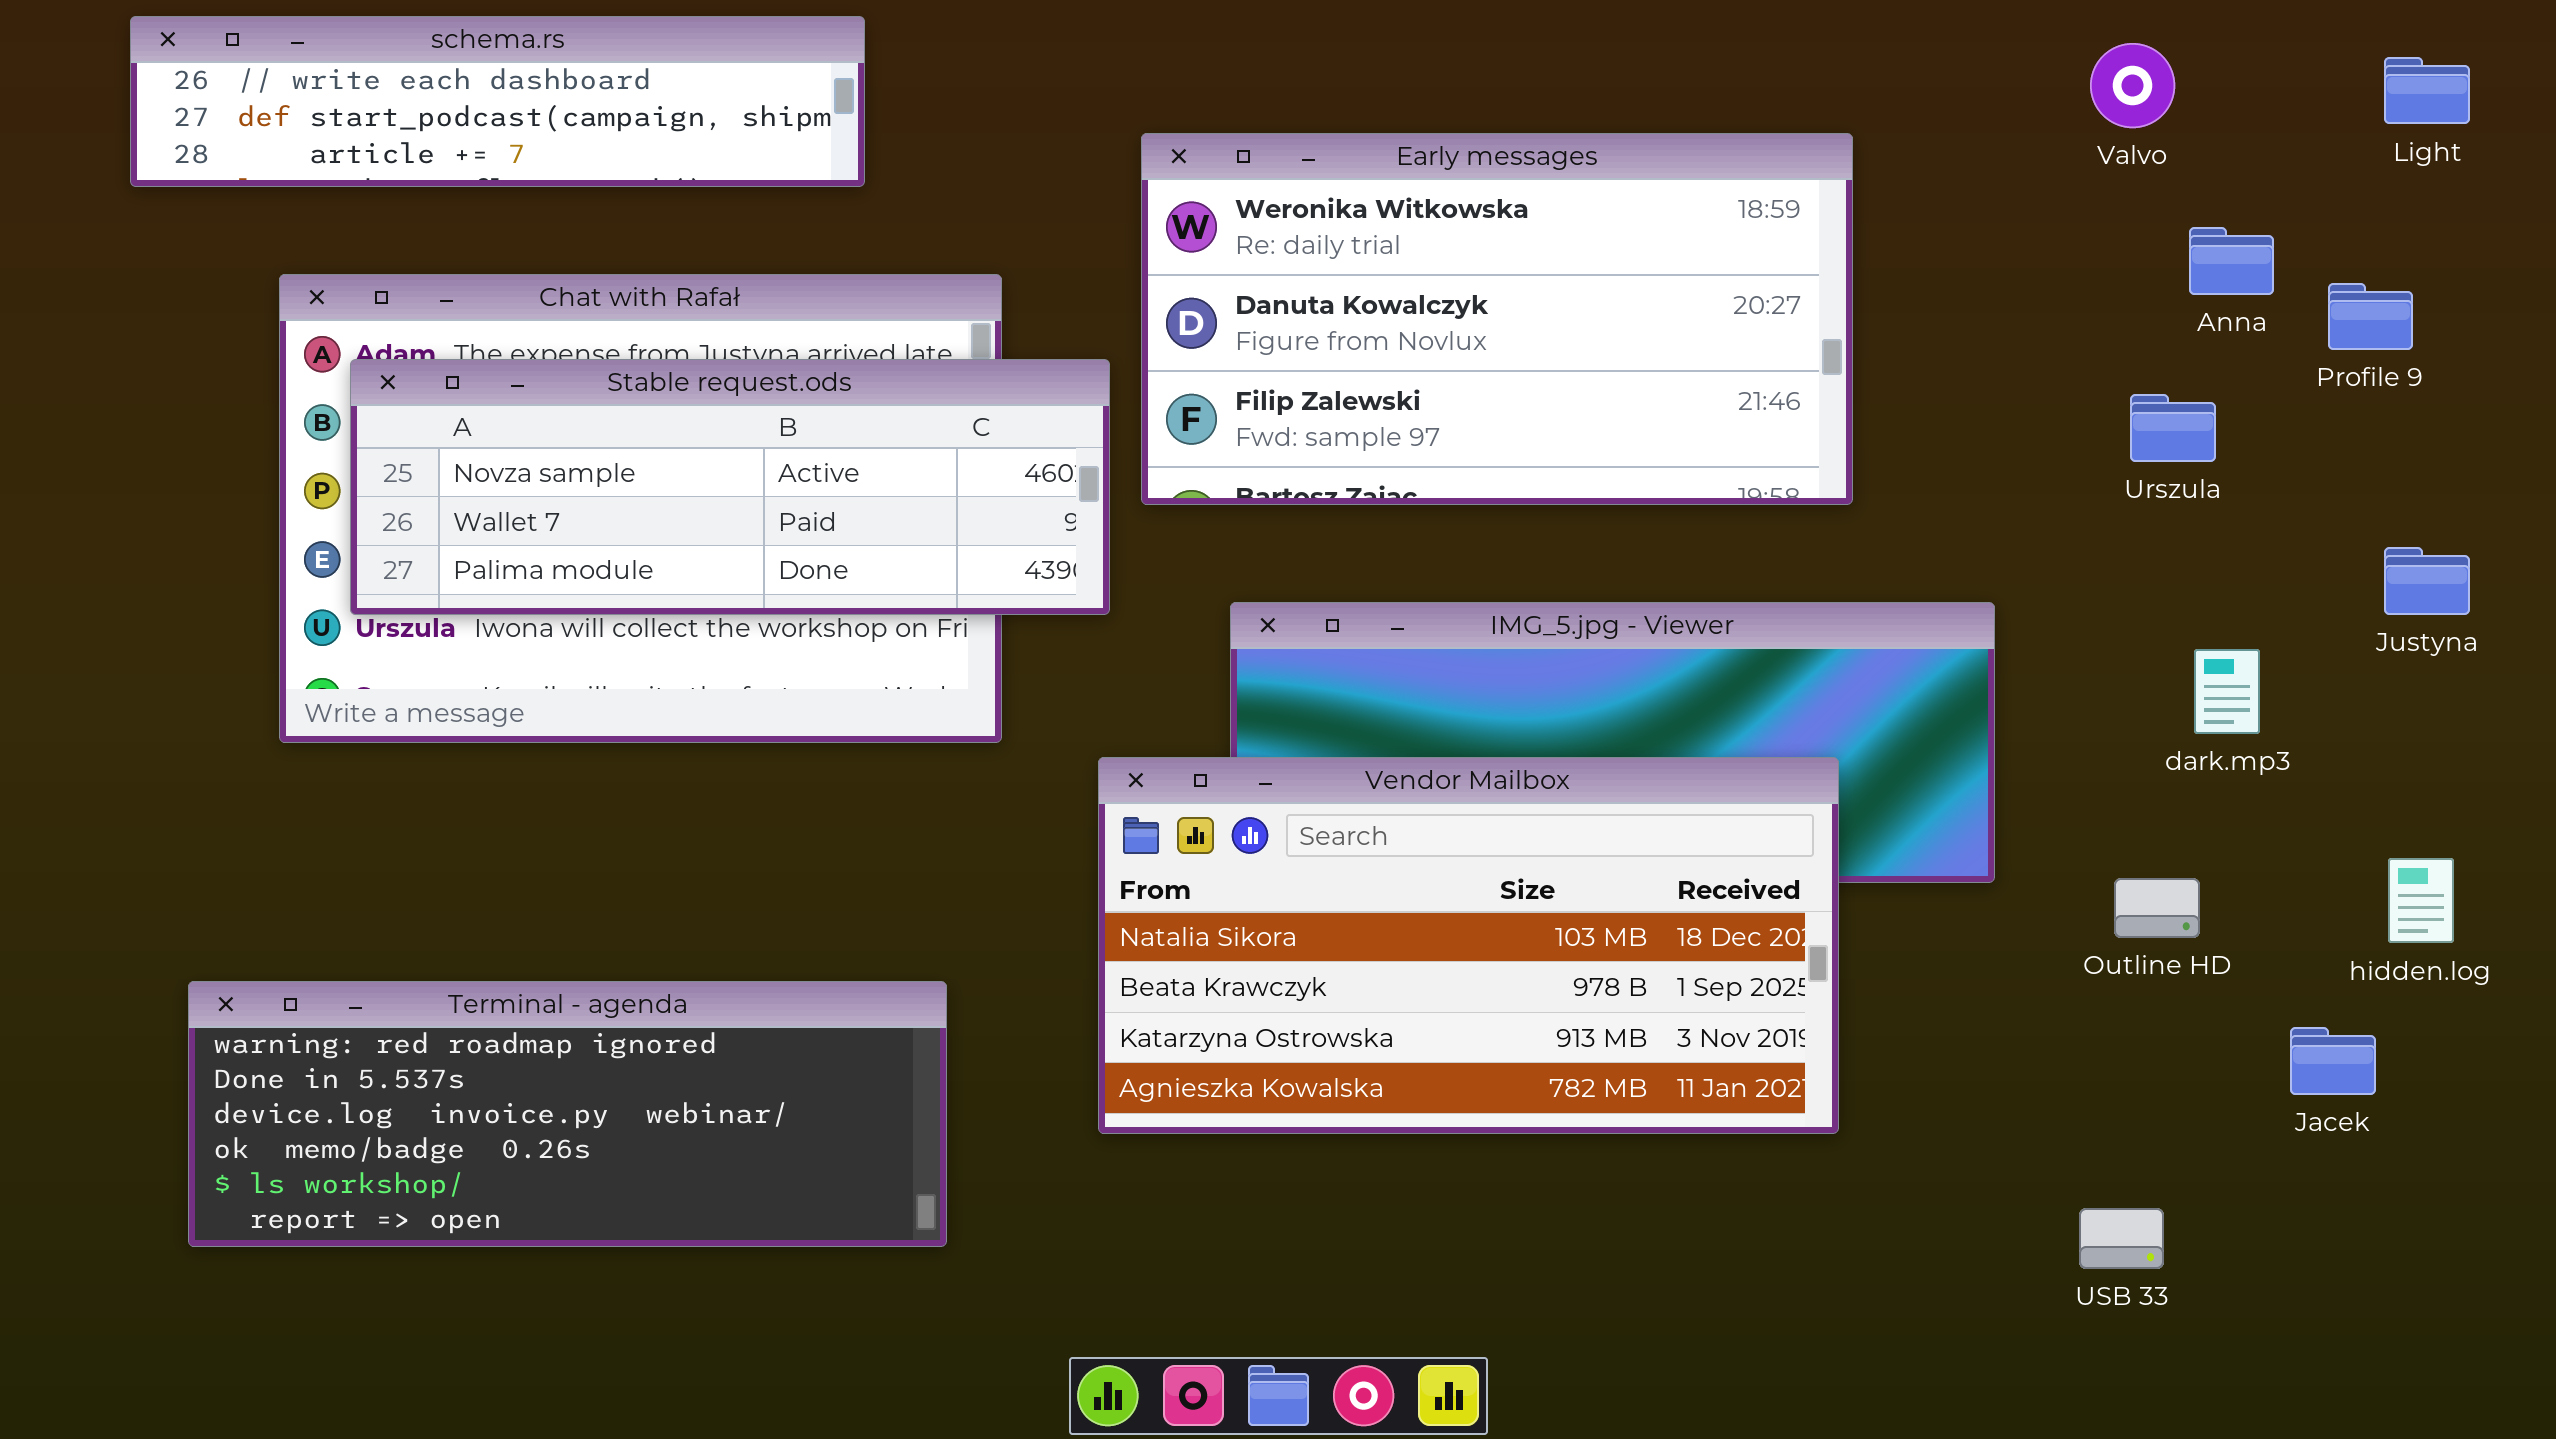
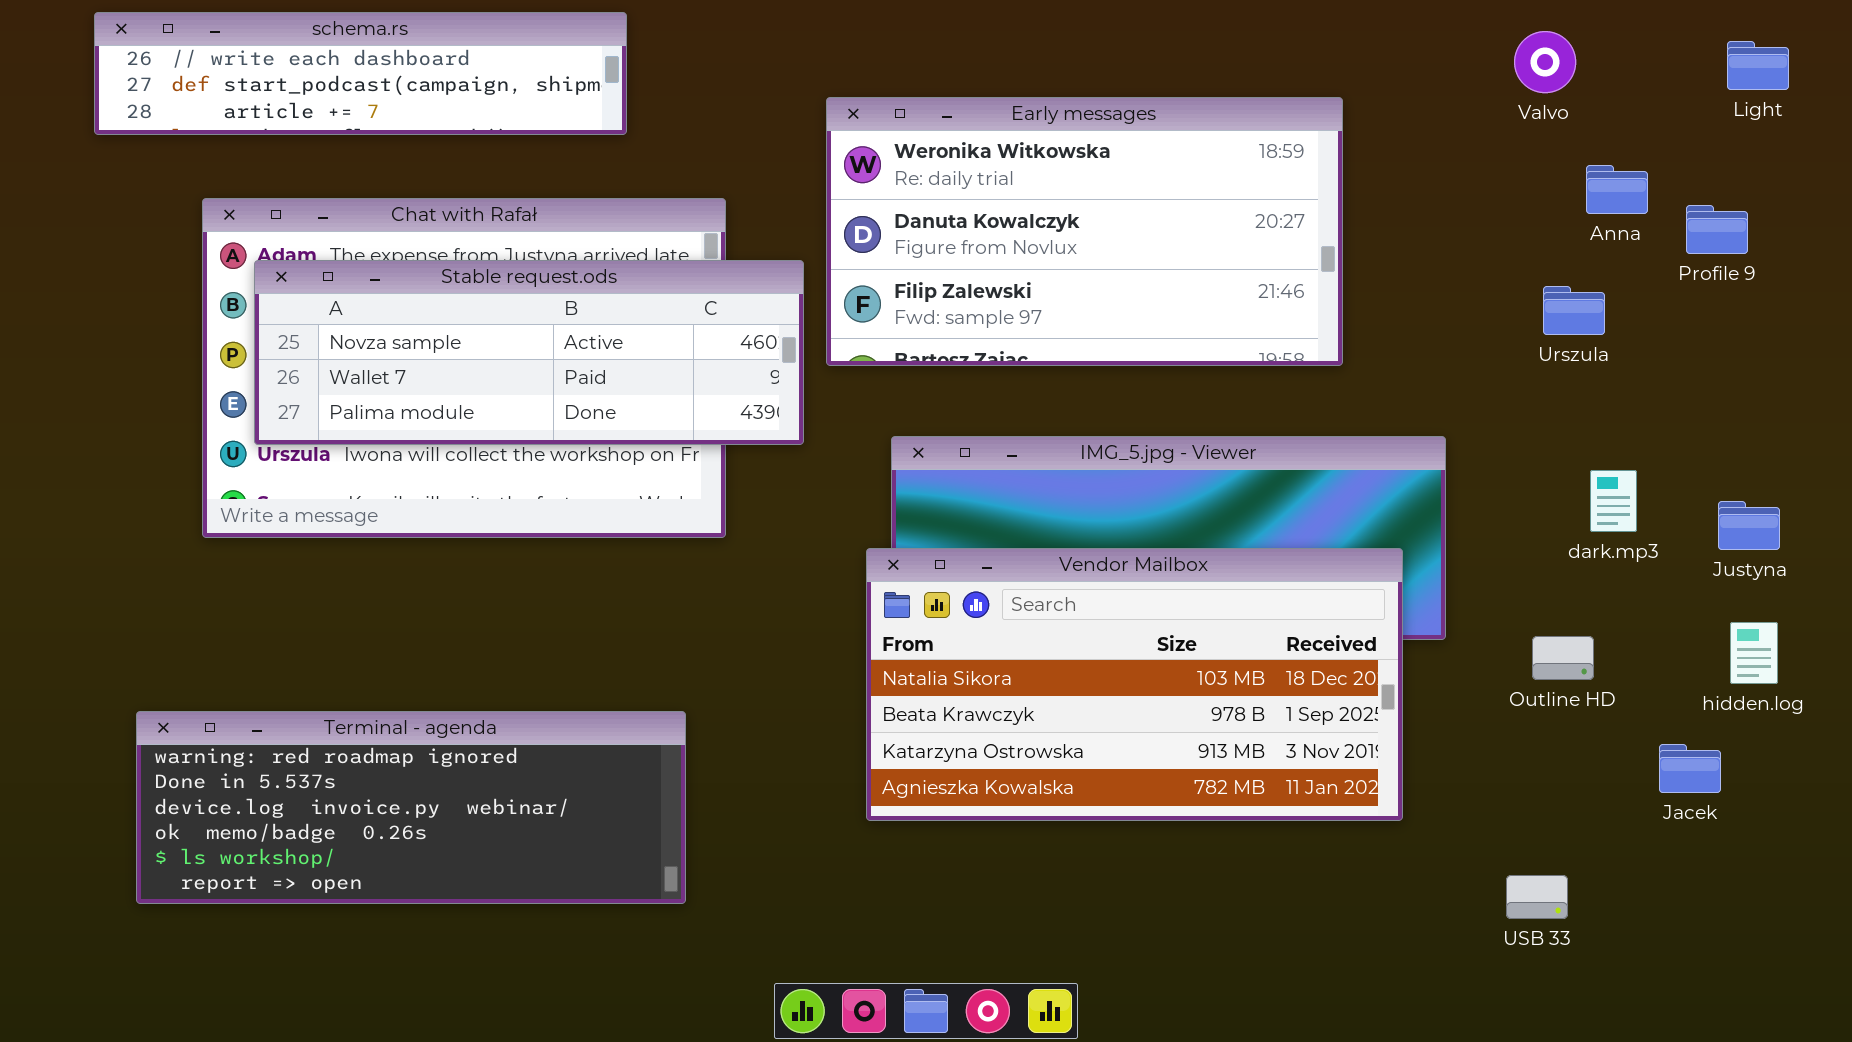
Justyna: [2384,547,2470,615] -> [1718,501,1780,550], moved
Vendor Mailbox: [1098,757,1839,1134] -> [866,548,1403,821], moved

